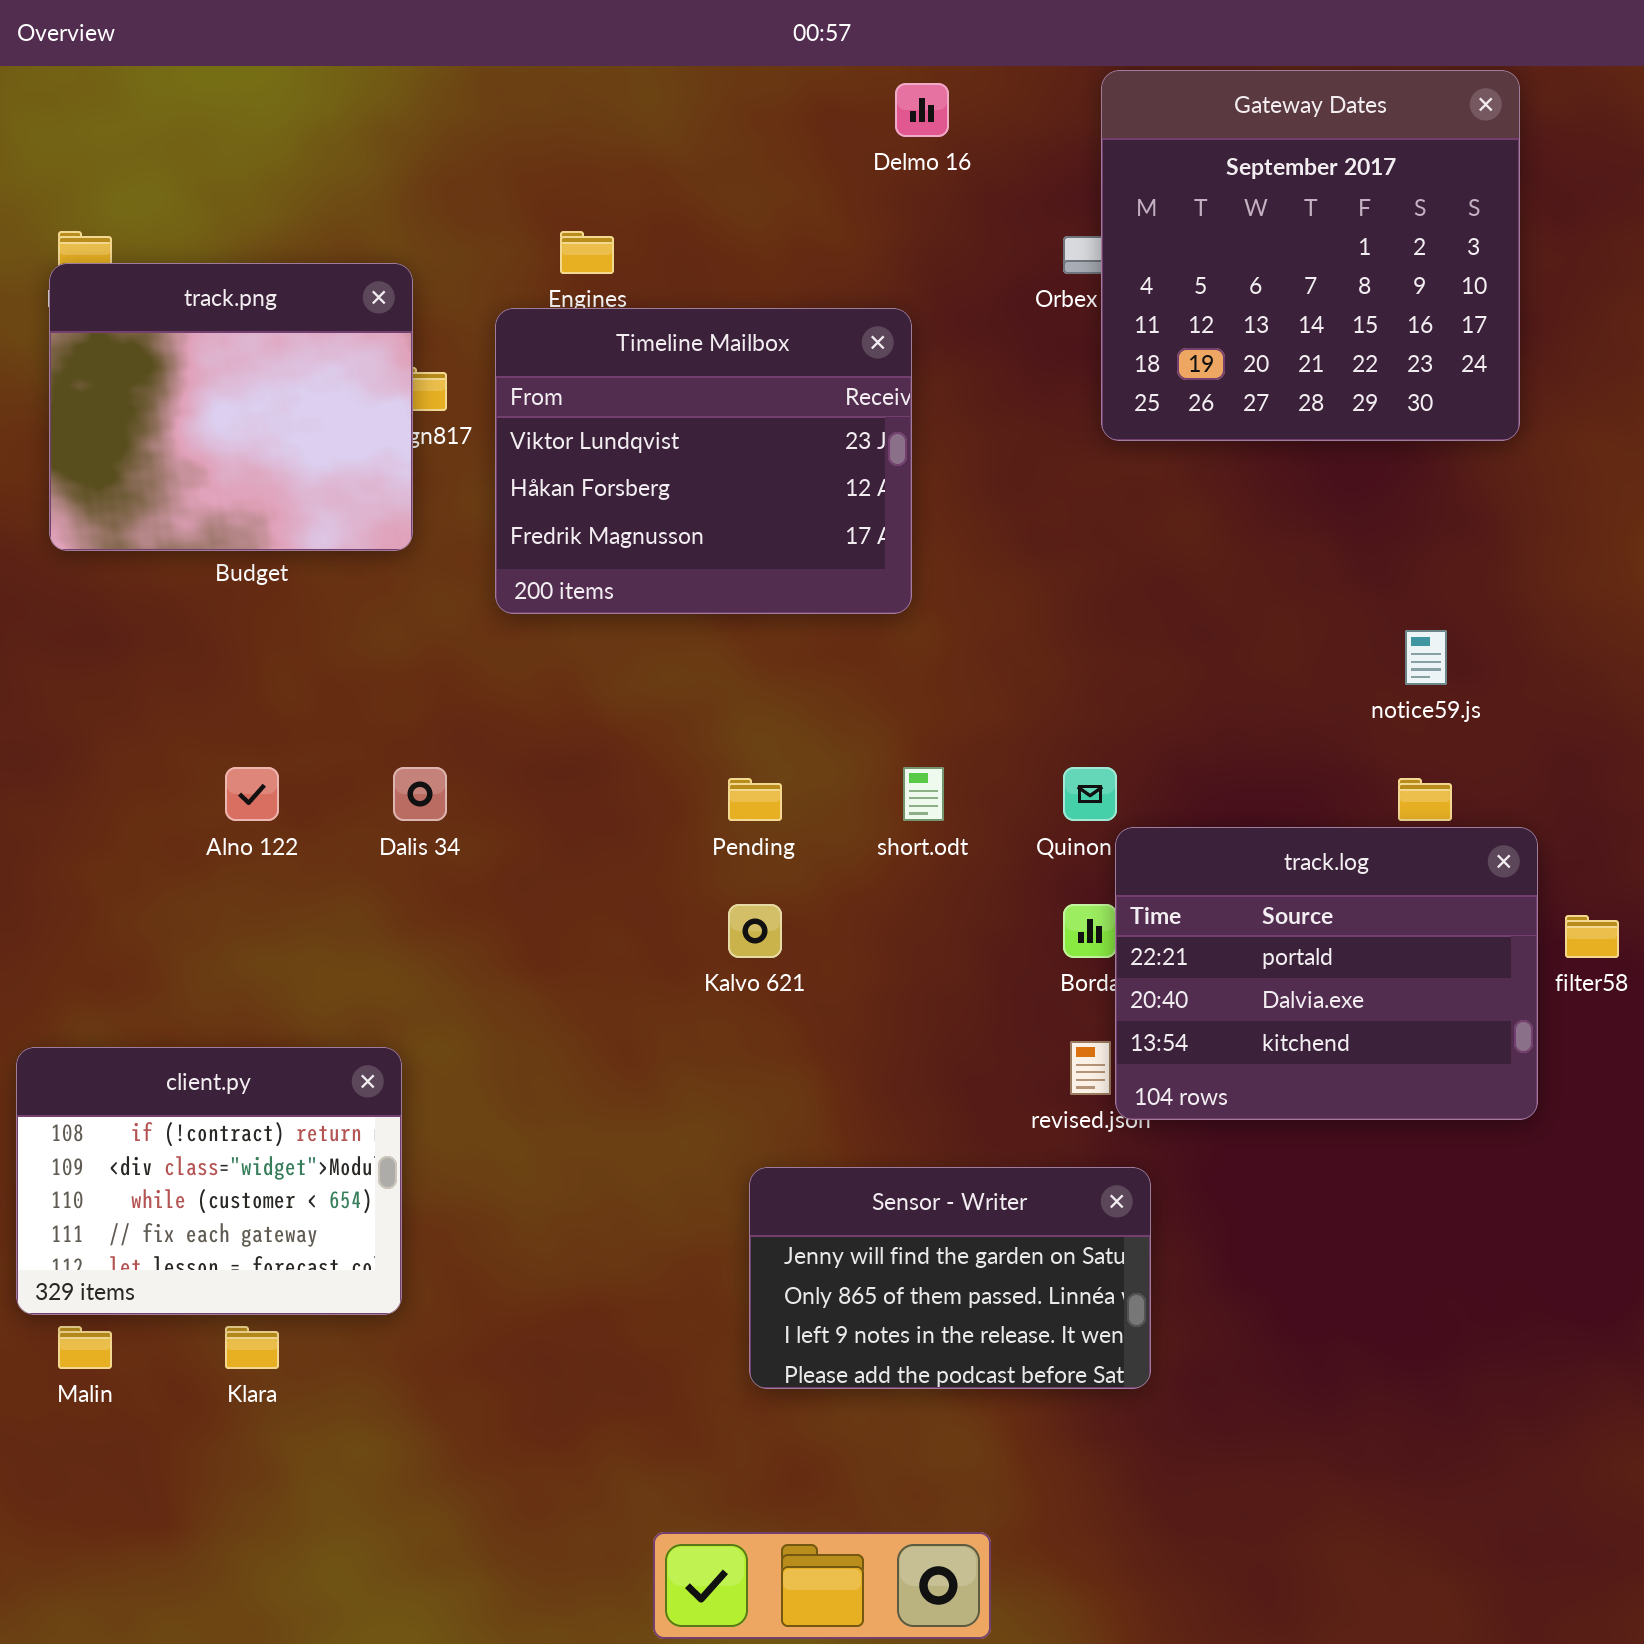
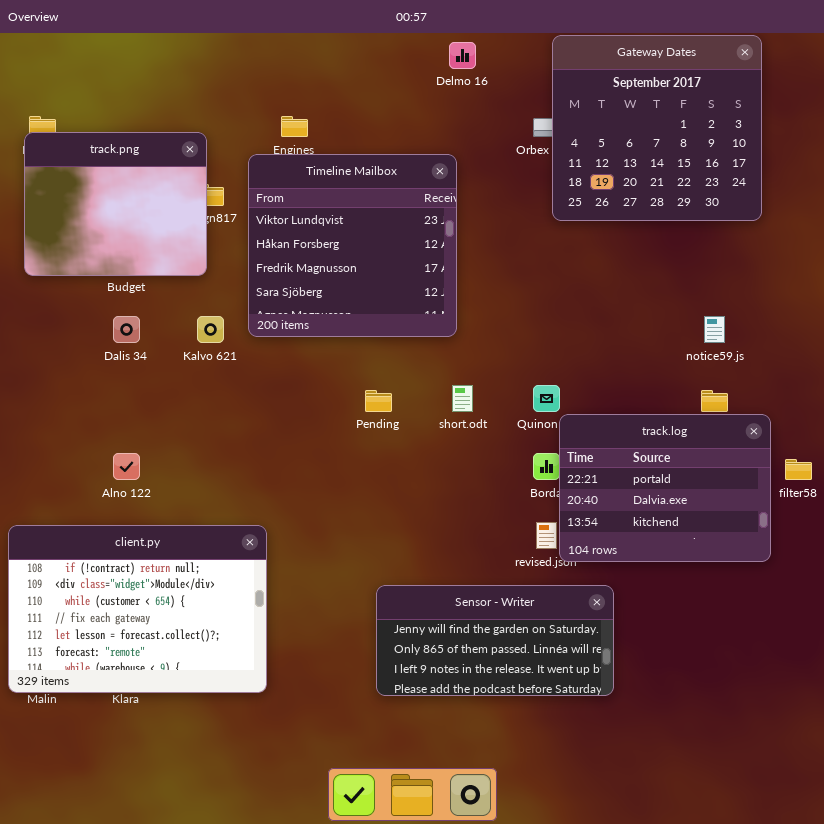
Timeline Mailbox: [495,308,912,614] -> [248,154,457,337], resized
Alno 122: [225,767,279,821] -> [113,453,140,480], moved
Dalis 34: [393,767,447,821] -> [113,316,140,343], moved
Kalvo 621: [728,904,782,958] -> [197,316,224,343], moved
client.py: [16,1047,402,1315] -> [8,525,267,693], resized
Sensor - Writer: [749,1167,1151,1389] -> [376,585,614,696], resized

